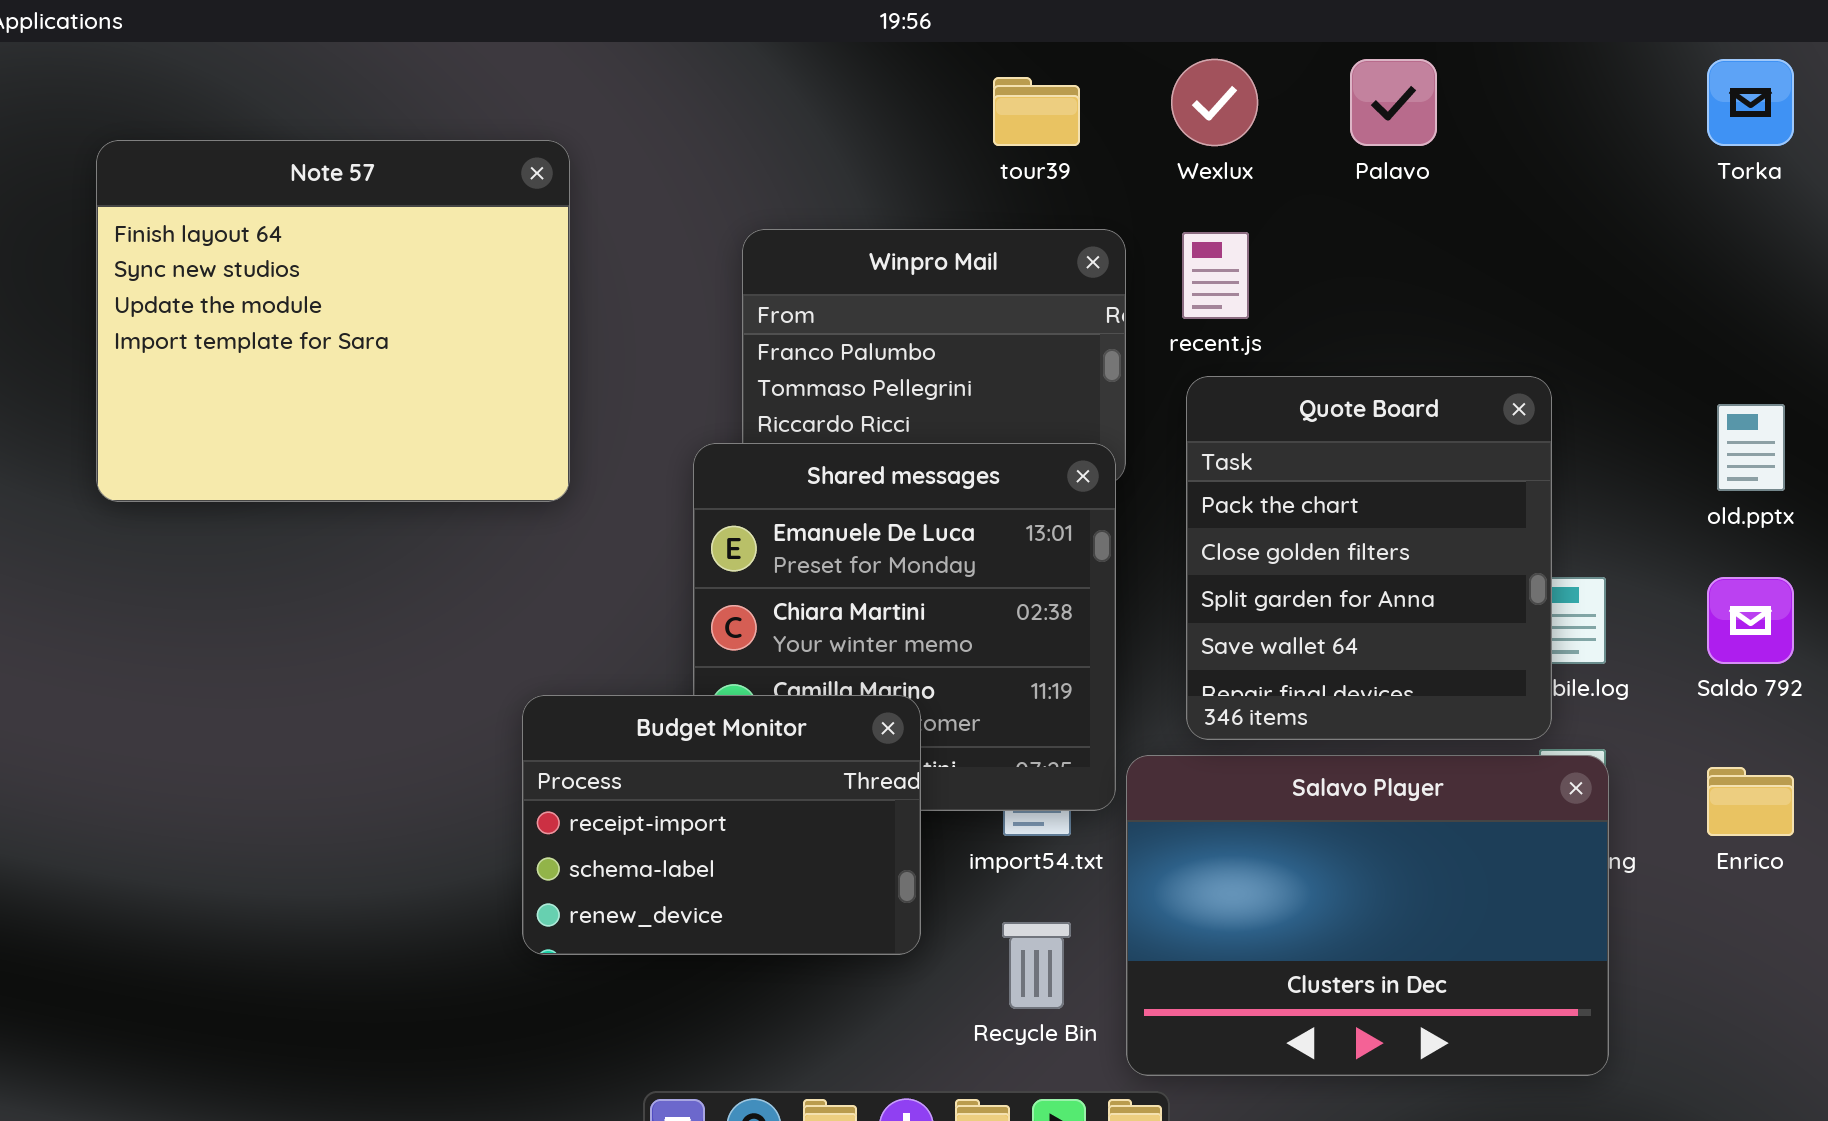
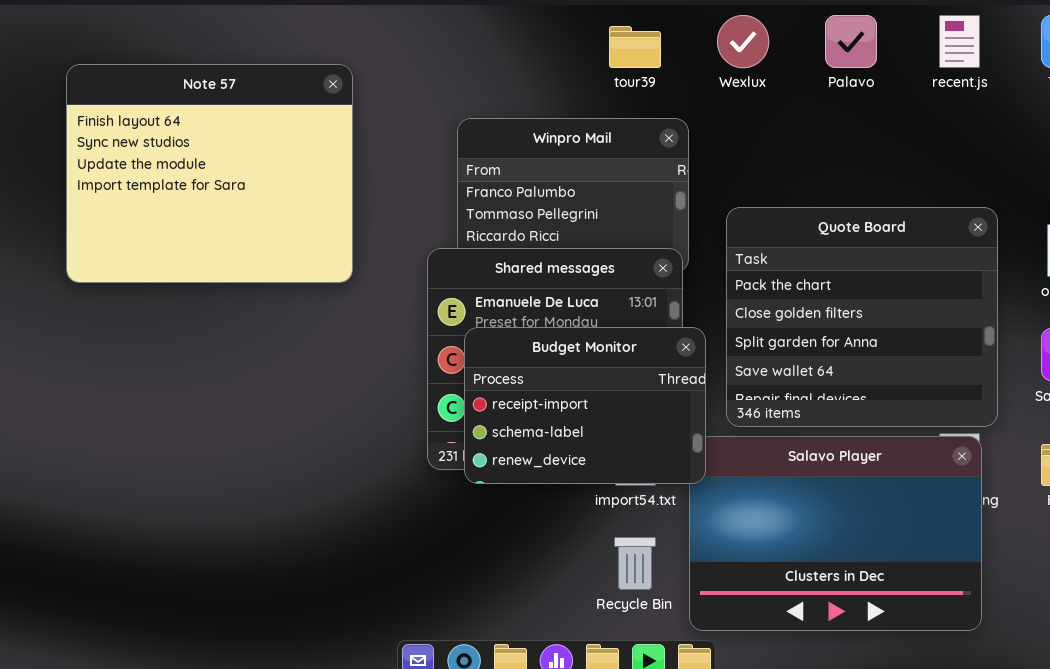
recent.js: [1182,232,1249,319] -> [939,15,980,68], moved
Quote Board: [1186,376,1552,740] -> [726,207,998,427], resized
Budget Monitor: [522,695,921,955] -> [464,327,706,484], moved

